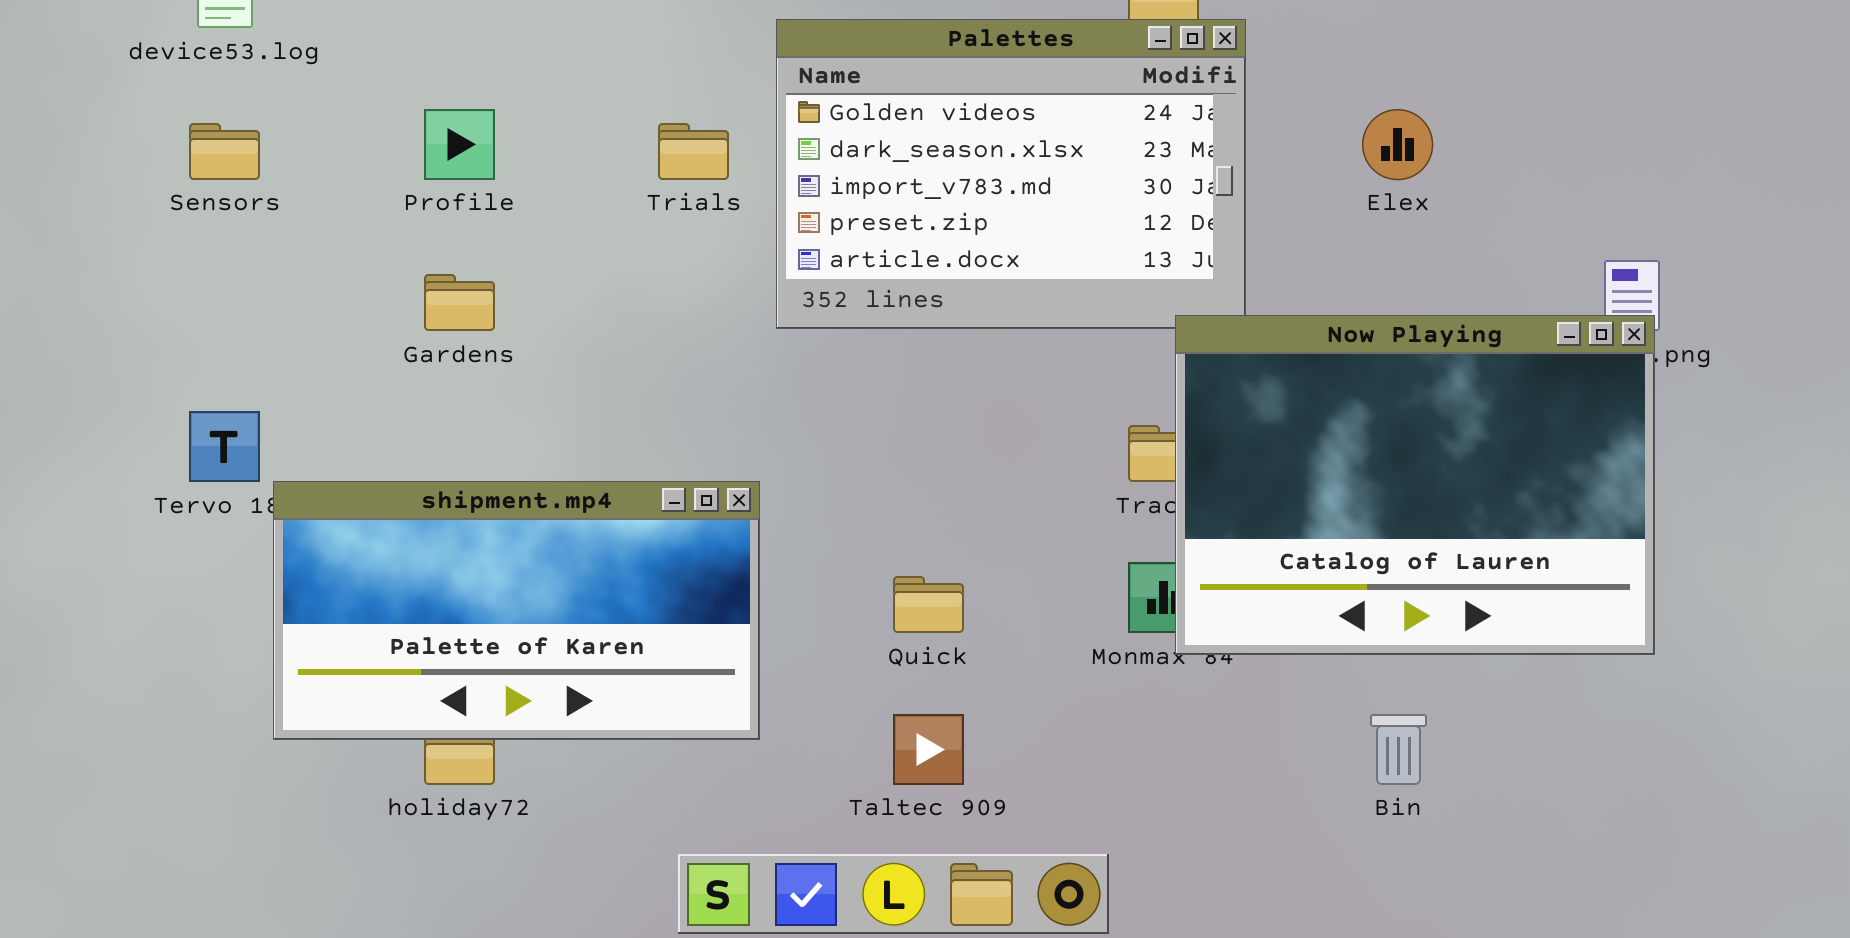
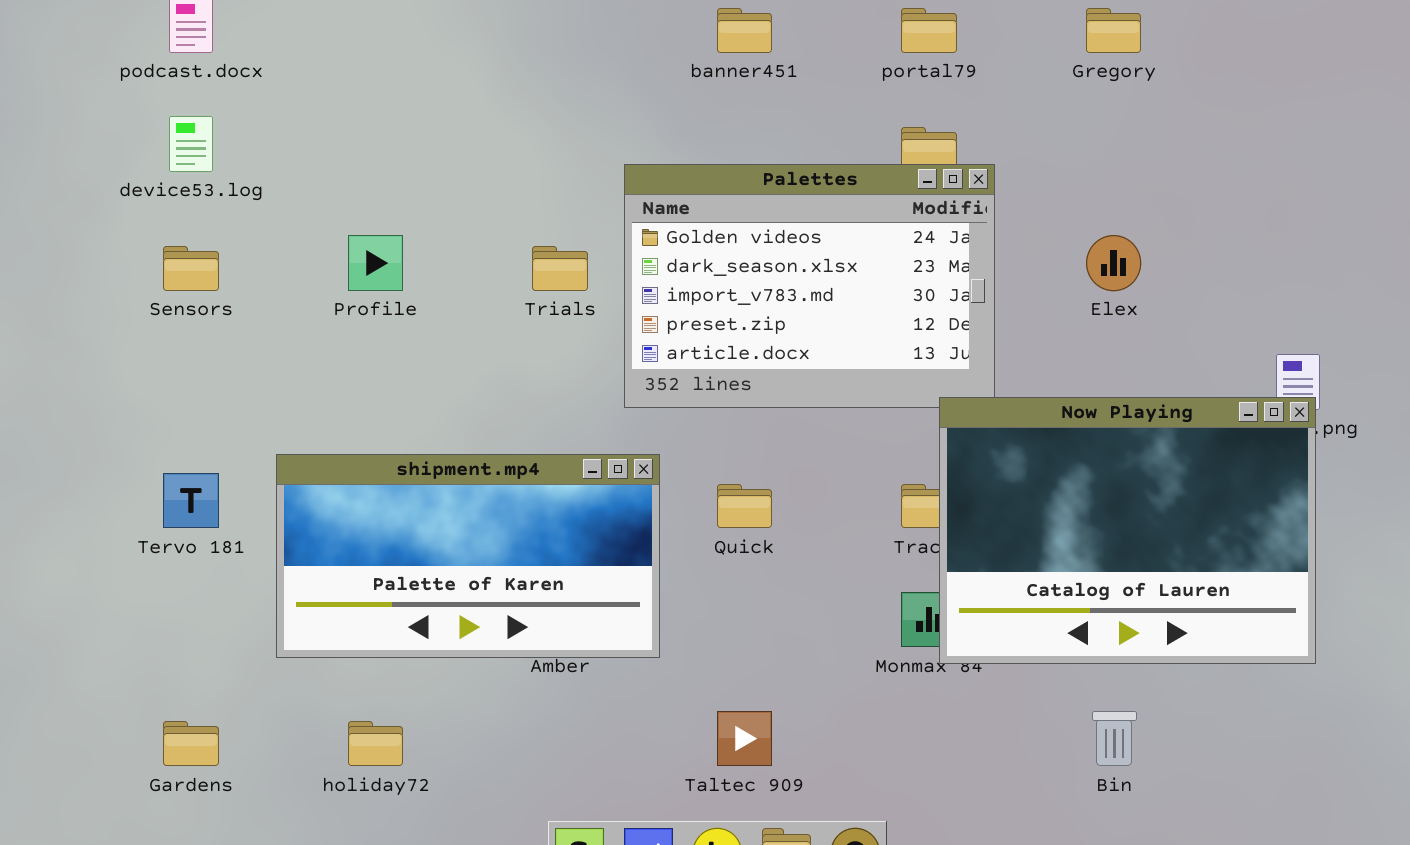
Gardens: [424,274,495,331] -> [163,721,219,766], moved
shipment.mp4: [273,481,760,740] -> [276,454,660,658], moved
Quick: [893,576,964,633] -> [717,484,772,528], moved

